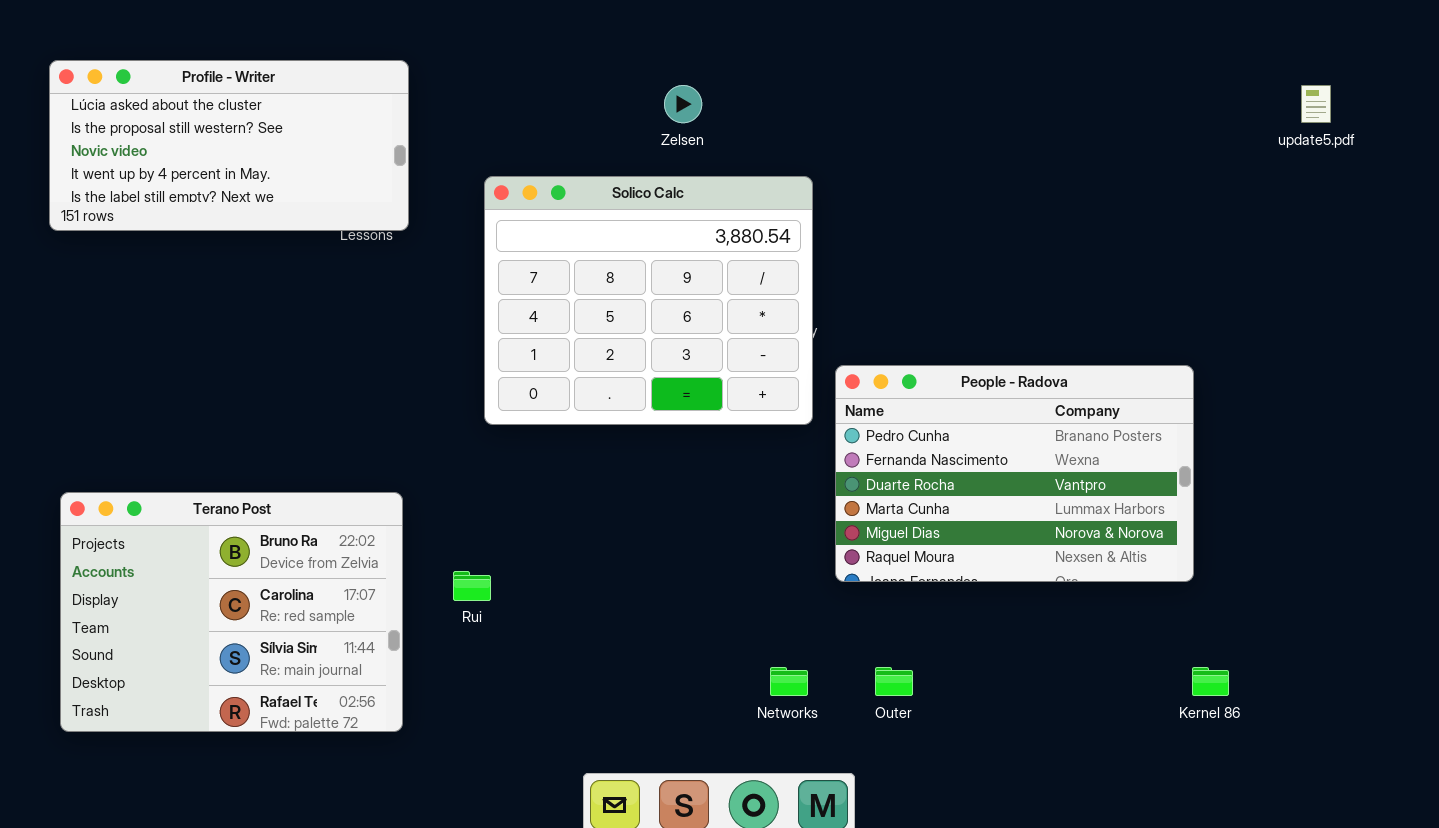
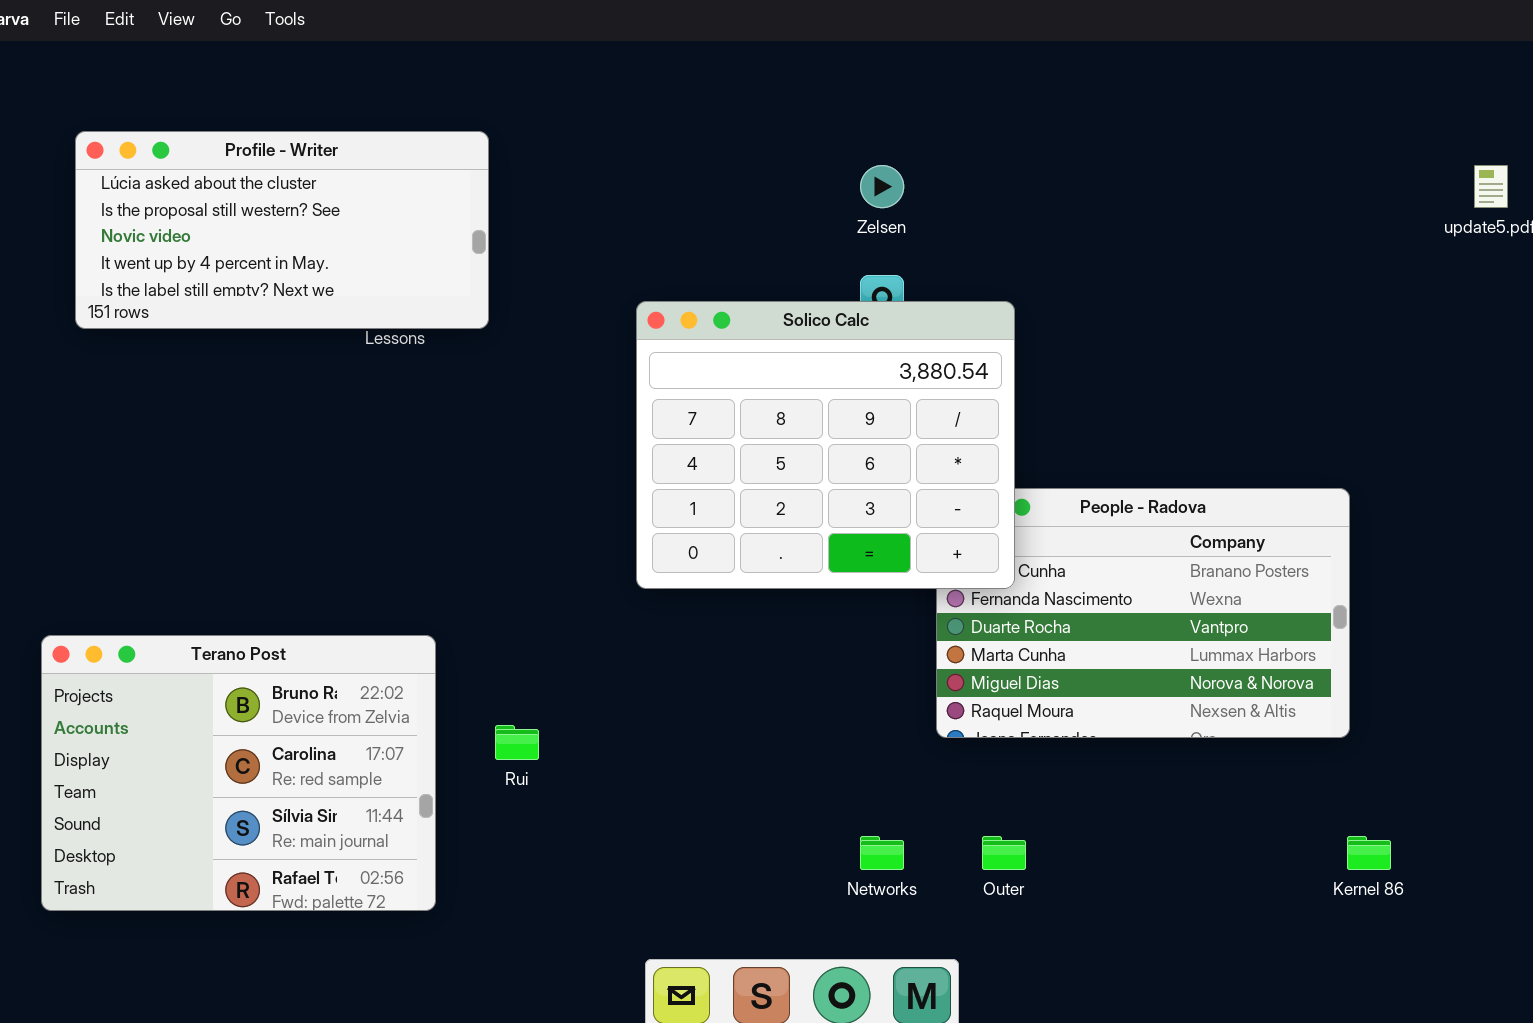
Profile - Writer: [49,60,409,231] -> [75,131,489,329], moved
Zelsen: [664,85,702,123] -> [860,165,904,208], moved
Solico Calc: [484,176,813,425] -> [636,301,1015,589], moved

